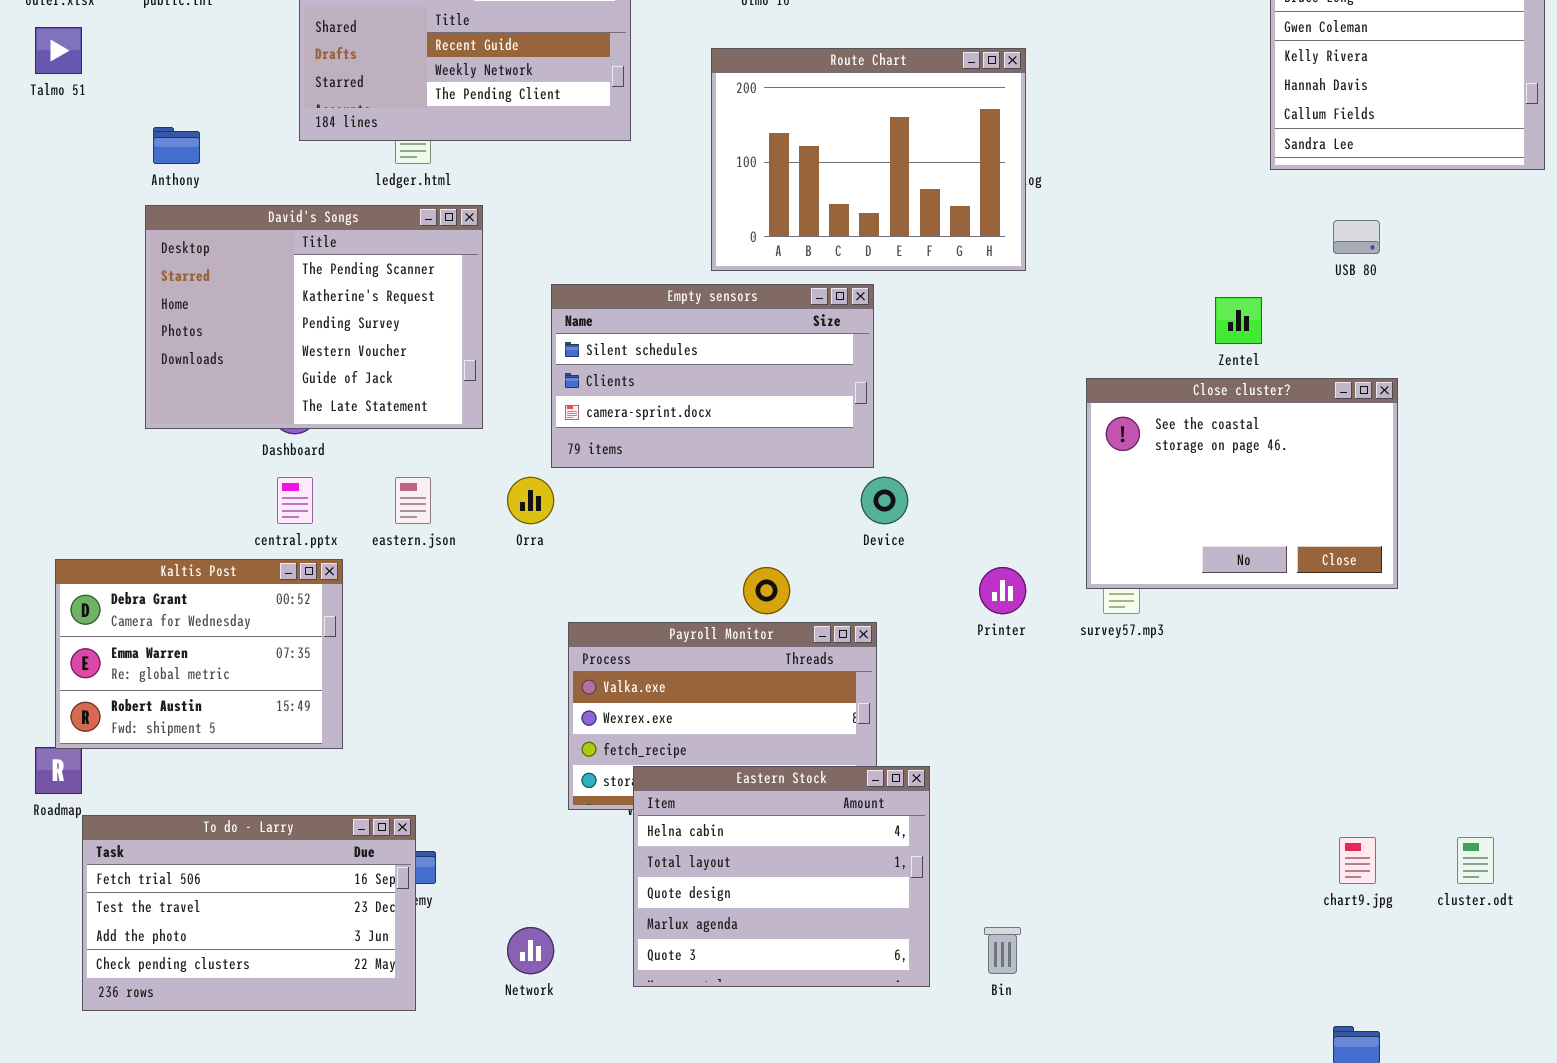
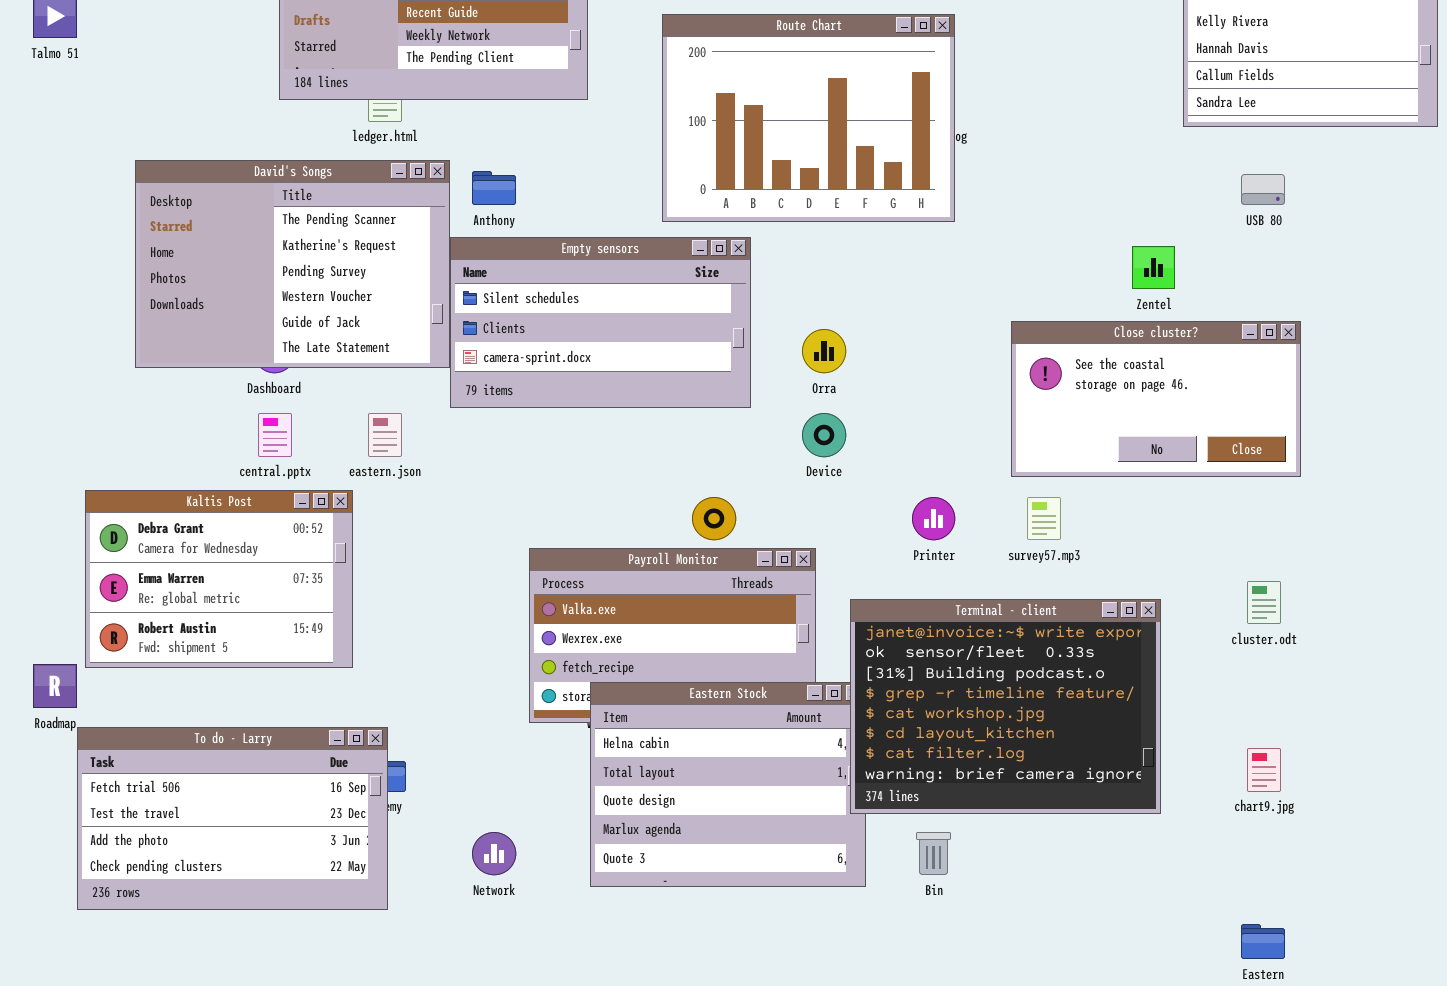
Anthony: [153,127,200,164] -> [472,171,516,205], moved
Empty sensors: [551,284,874,468] -> [450,237,751,408], moved
Close cluster?: [1086,378,1398,589] -> [1011,321,1301,477], resized
Orra: [507,477,554,524] -> [802,329,846,373], moved
Kaltis Post: [55,559,343,749] -> [85,490,353,668], moved
Terminal - client: none -> [850,599,1161,814], opened
cluster.odt: [1457,837,1494,884] -> [1247,581,1281,624], moved

